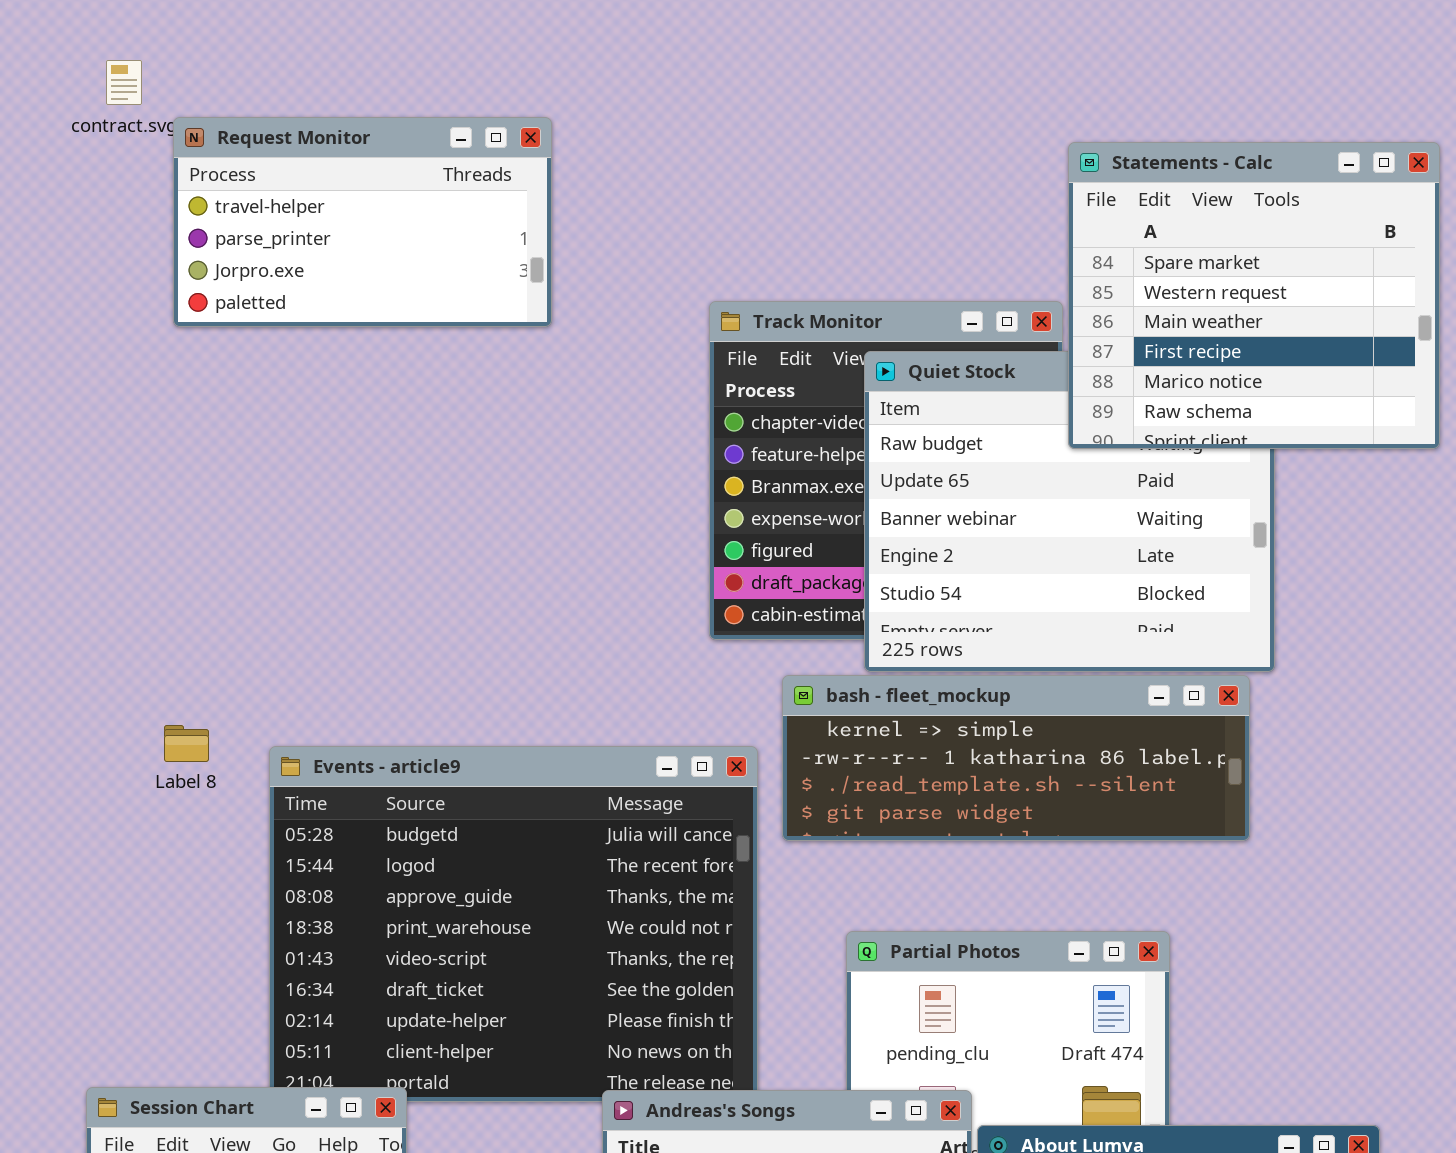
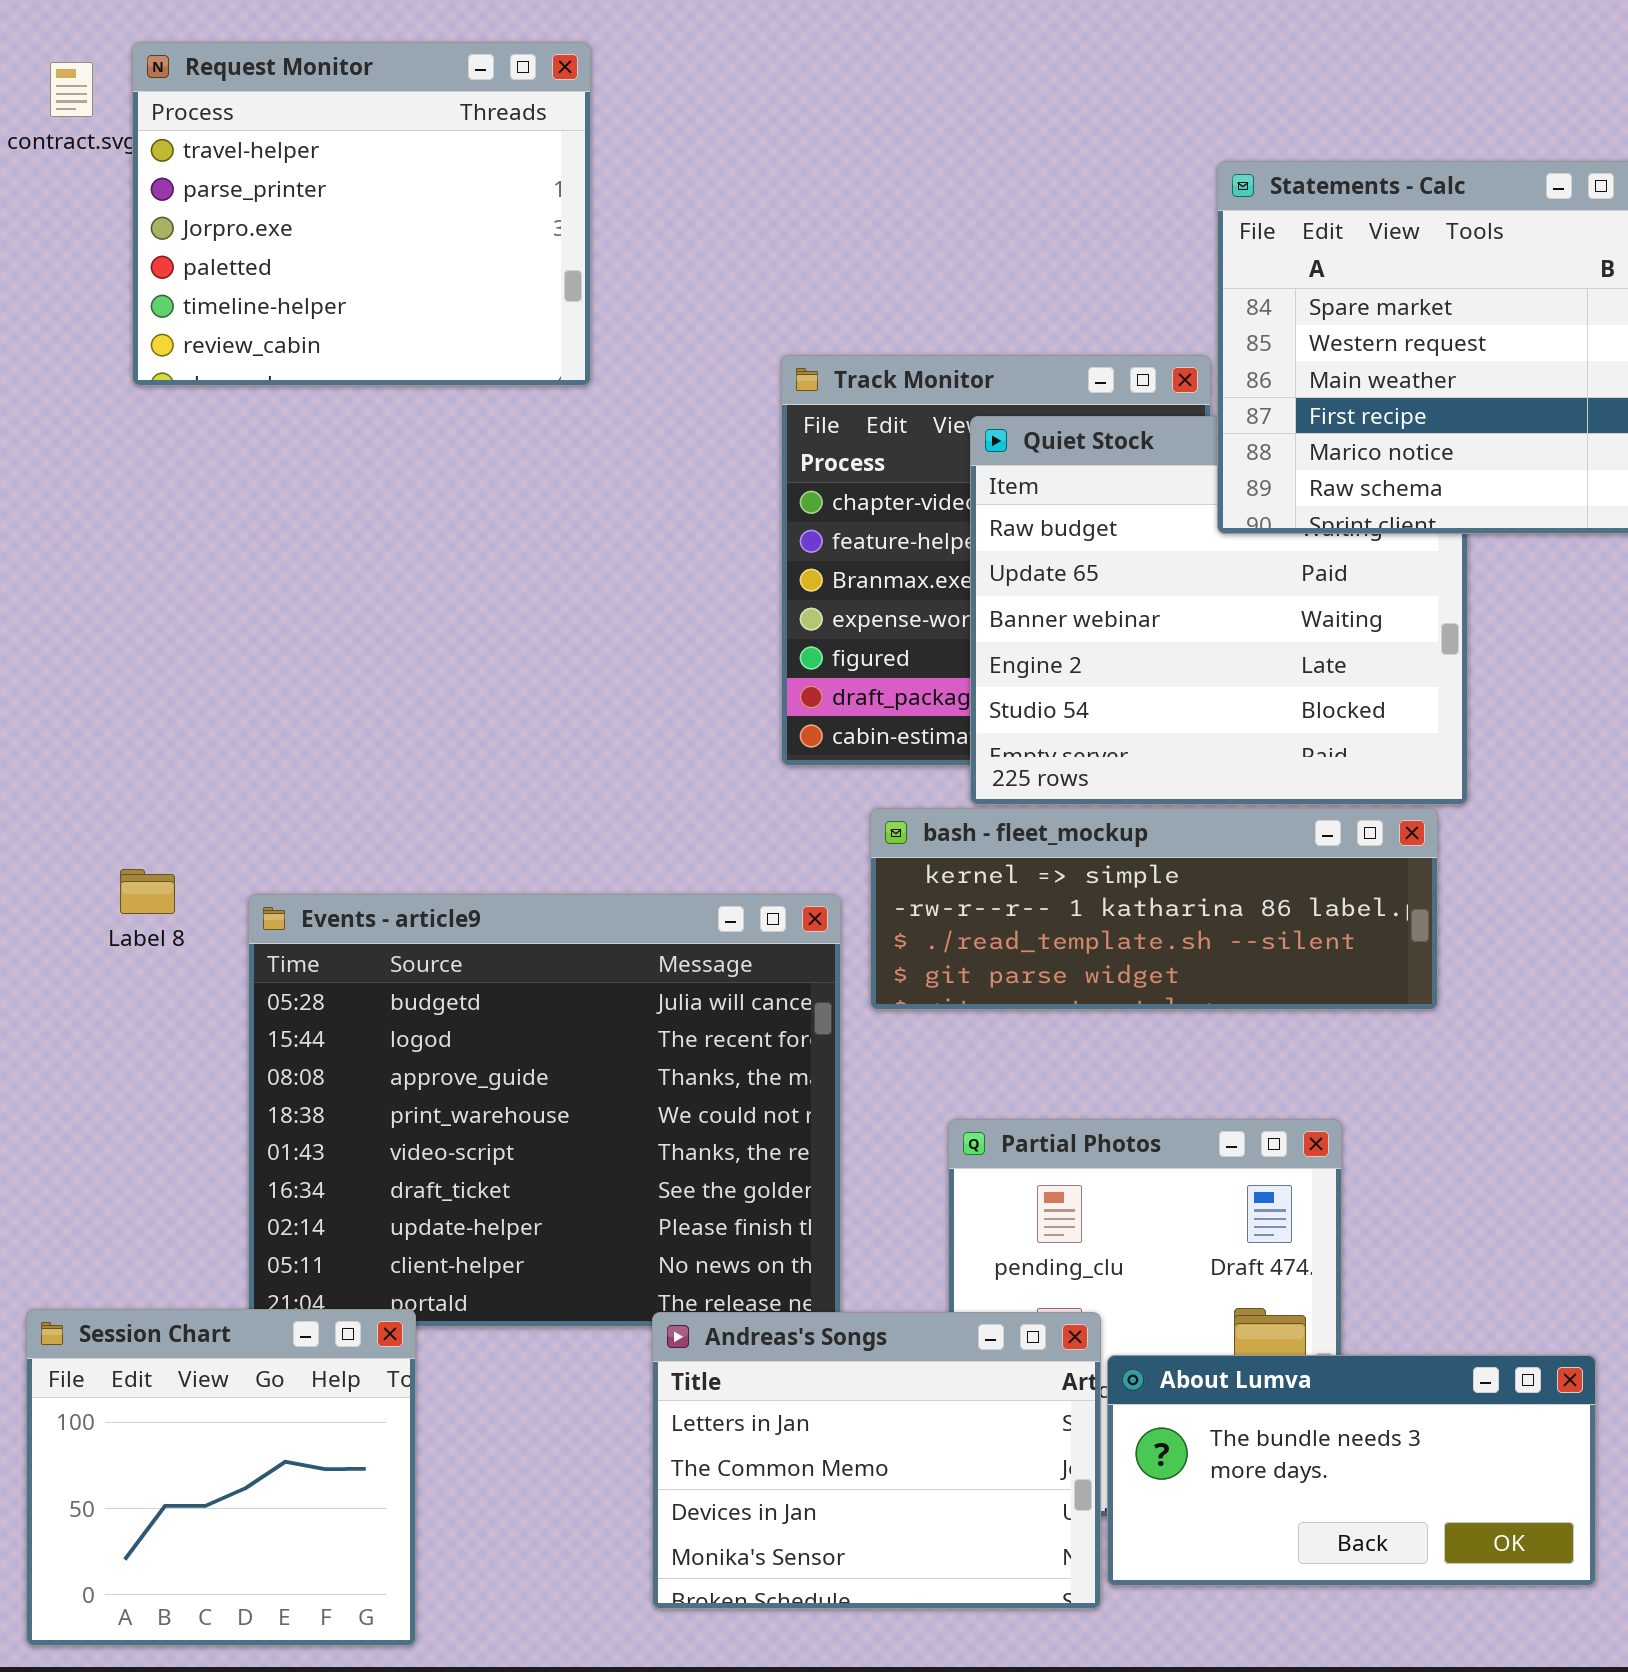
Request Monitor: [173,117,552,327] -> [132,42,591,386], resized

